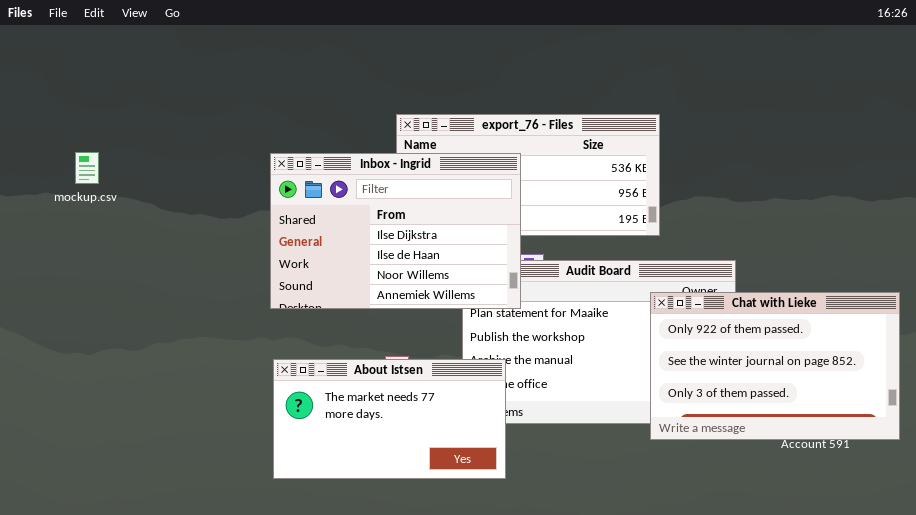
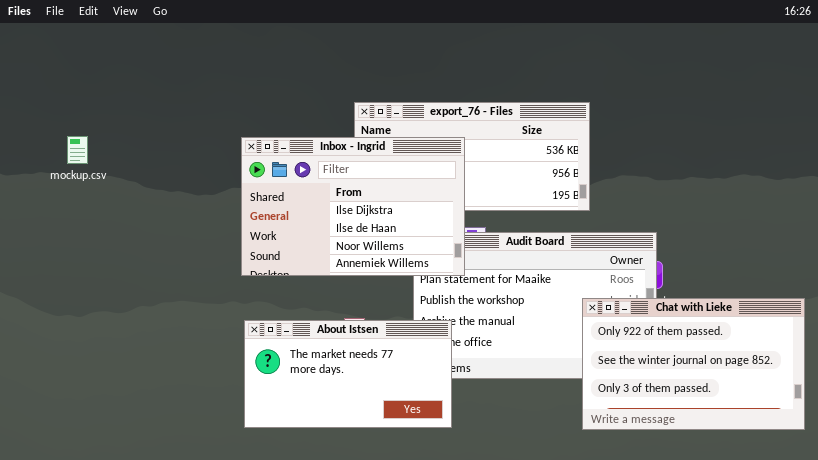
Chat with Lieke: [650,292,900,440] -> [582,298,805,430], moved

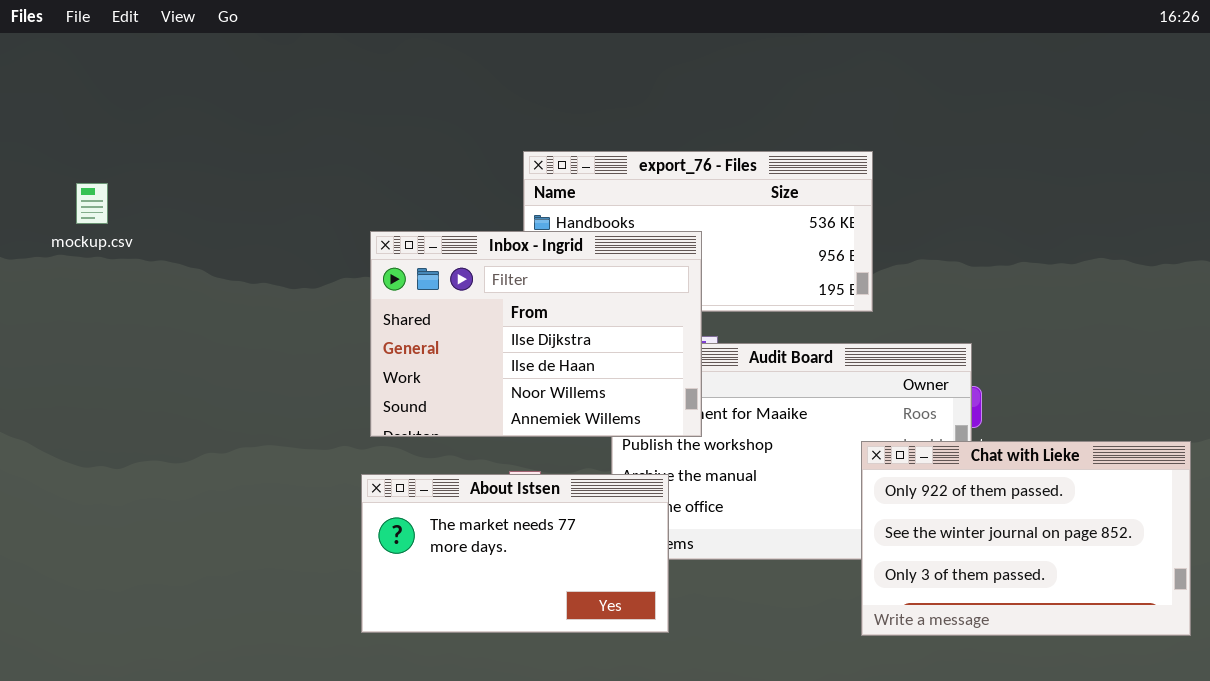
mockup.csv: [67,136,88,164] -> [76,183,108,224], moved
Inbox - Ingrid: [241,137,465,276] -> [370,231,702,437], moved

